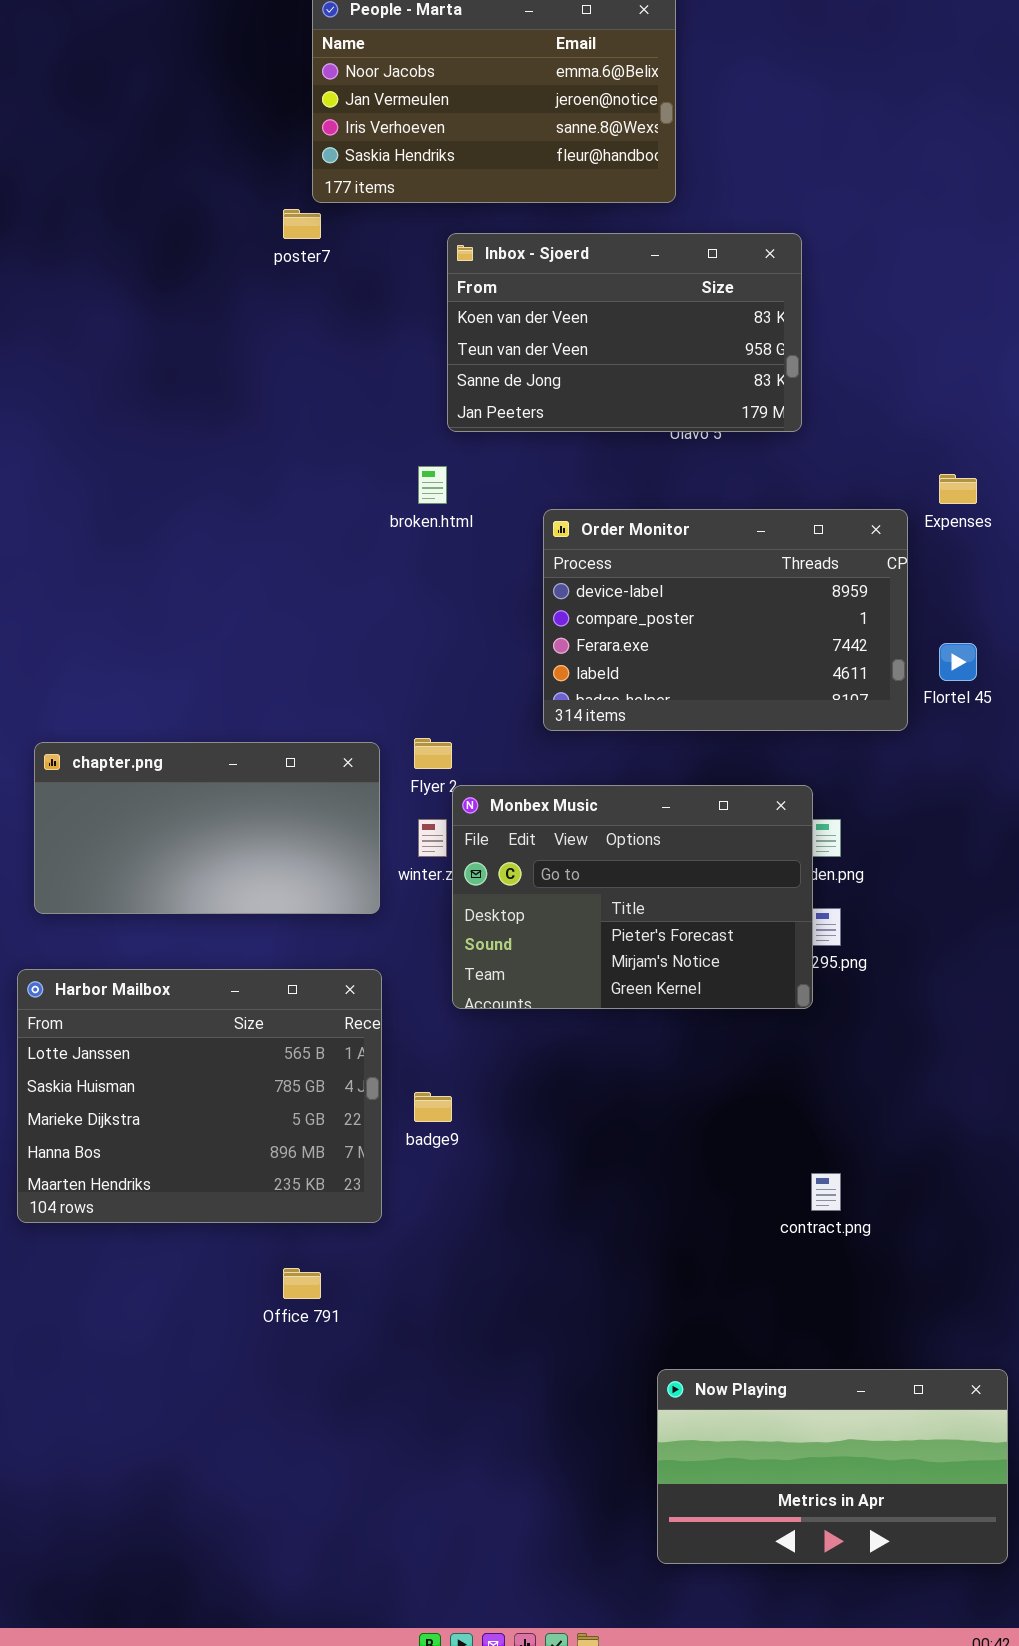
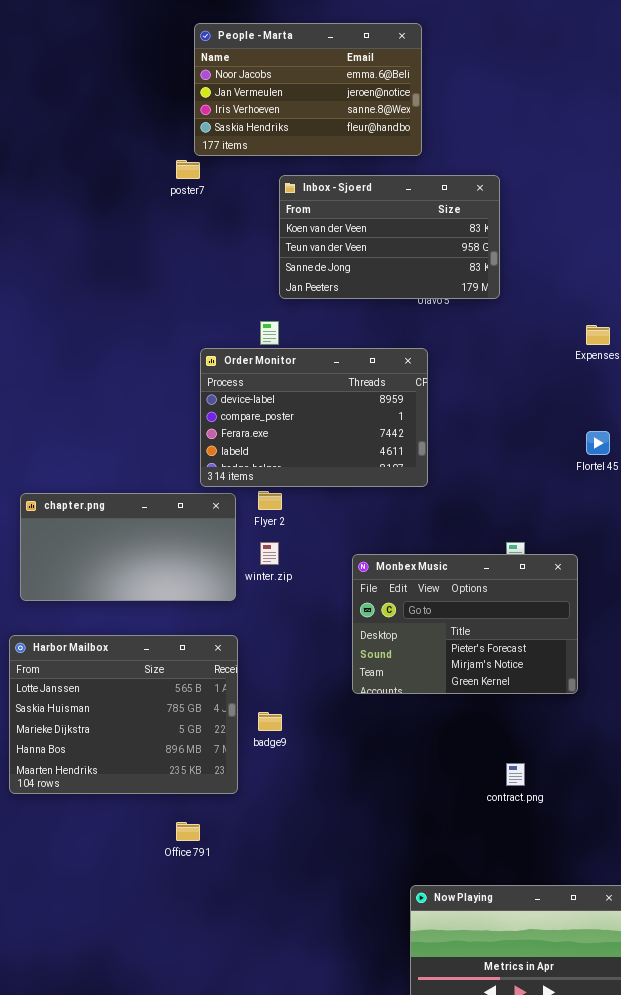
Order Monitor: [543,509,908,731] -> [200,348,428,487], moved
Monbex Music: [452,785,813,1009] -> [352,554,578,694], moved

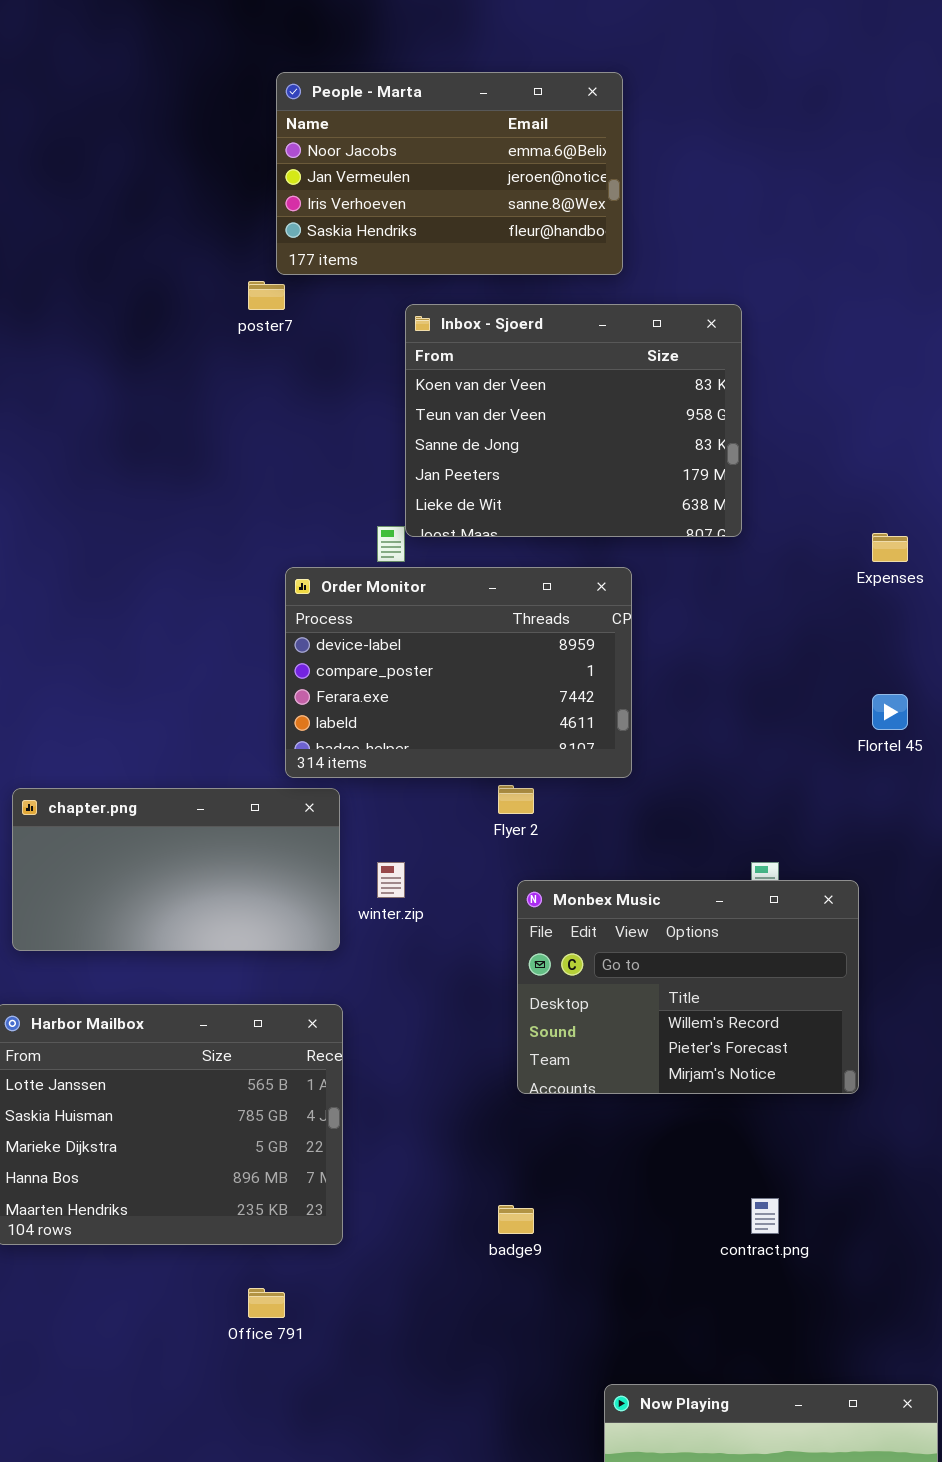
Inbox - Sjoerd: [279,175,500,299] -> [405,304,742,537], resized
Flyer 2: [258,491,282,510] -> [498,785,534,814], moved
Monbex Music: [352,554,578,694] -> [517,880,859,1094], scrolled up 1 row
badge9: [258,712,282,731] -> [498,1205,534,1234], moved

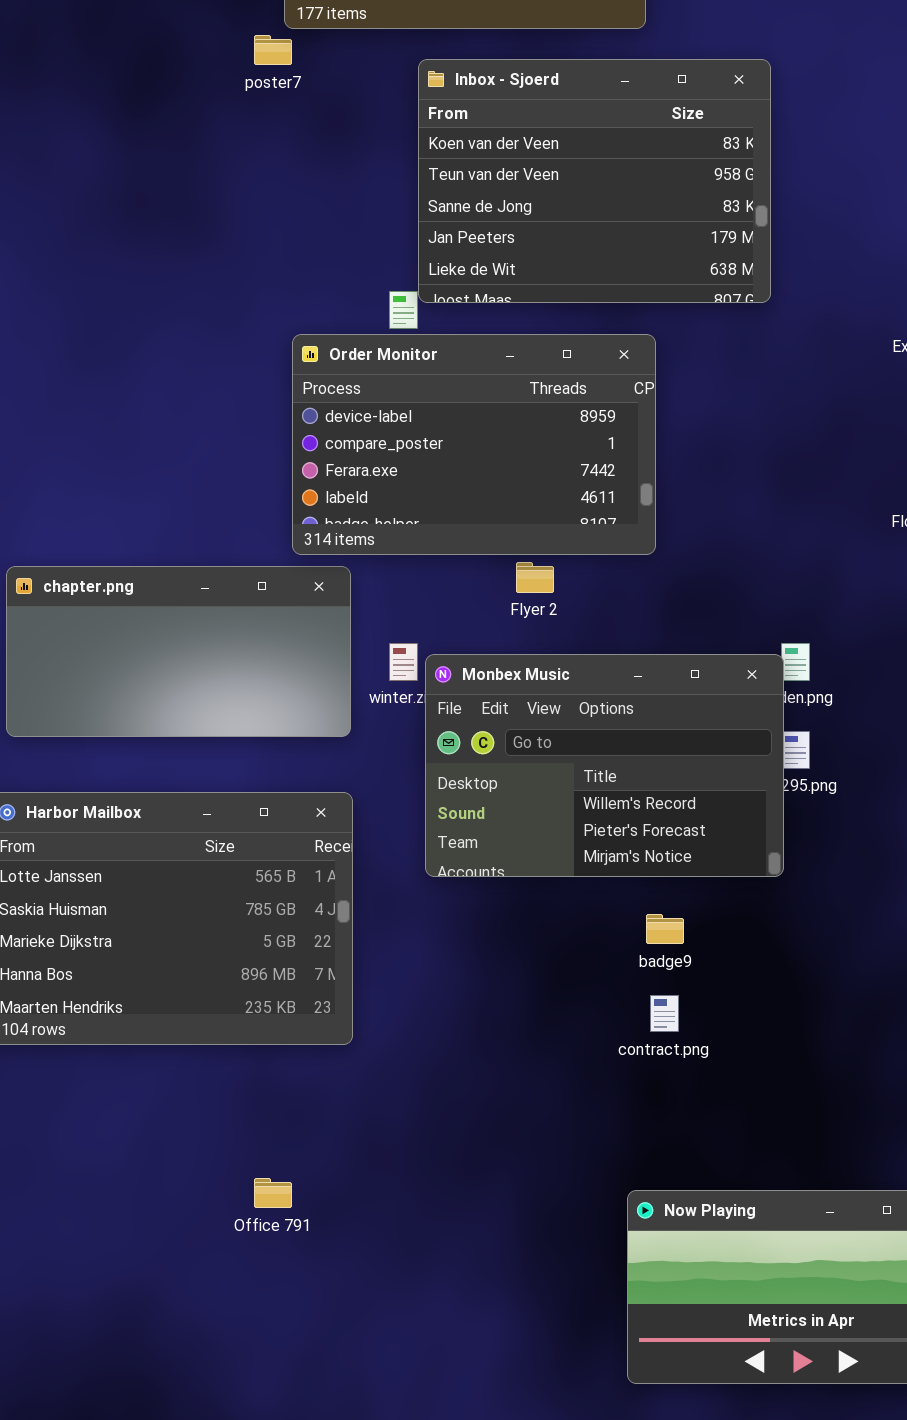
Monbex Music: [517,880,859,1094] -> [425,654,784,877], moved
contract.png: [751,1198,779,1234] -> [650,995,679,1032], moved
badge9: [498,1205,534,1234] -> [646,914,684,944], moved
Office 791: [248,1288,285,1318] -> [254,1178,292,1208], moved

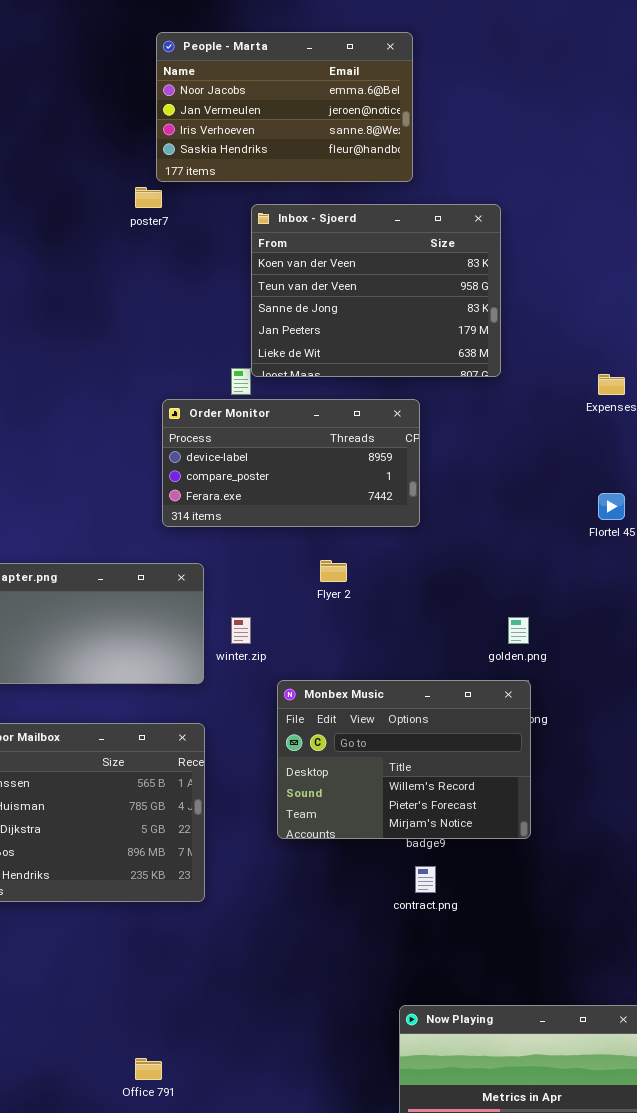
Order Monitor: [292,334,656,555] -> [162,399,420,527], resized
Monbex Music: [425,654,784,877] -> [277,680,531,839], moved
Office 791: [254,1178,292,1208] -> [135,1058,162,1080], moved

